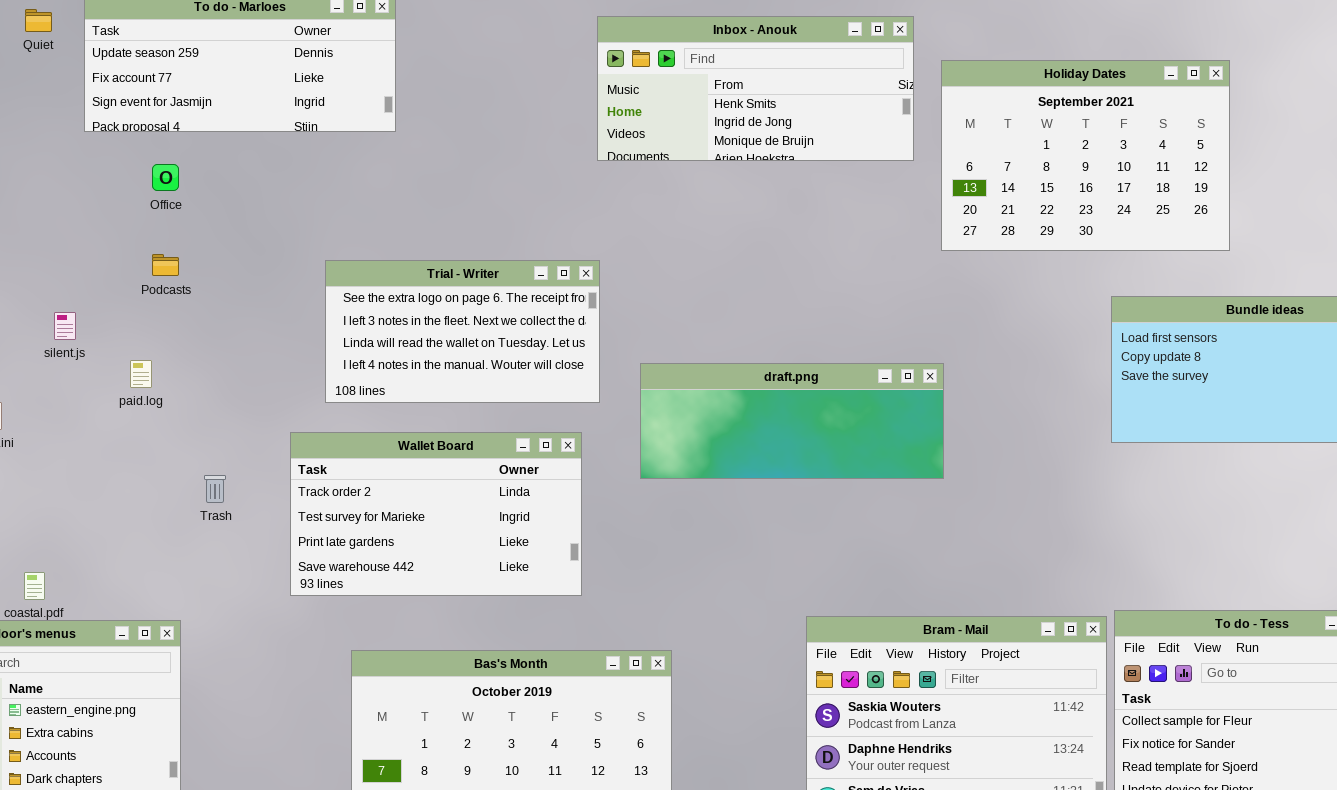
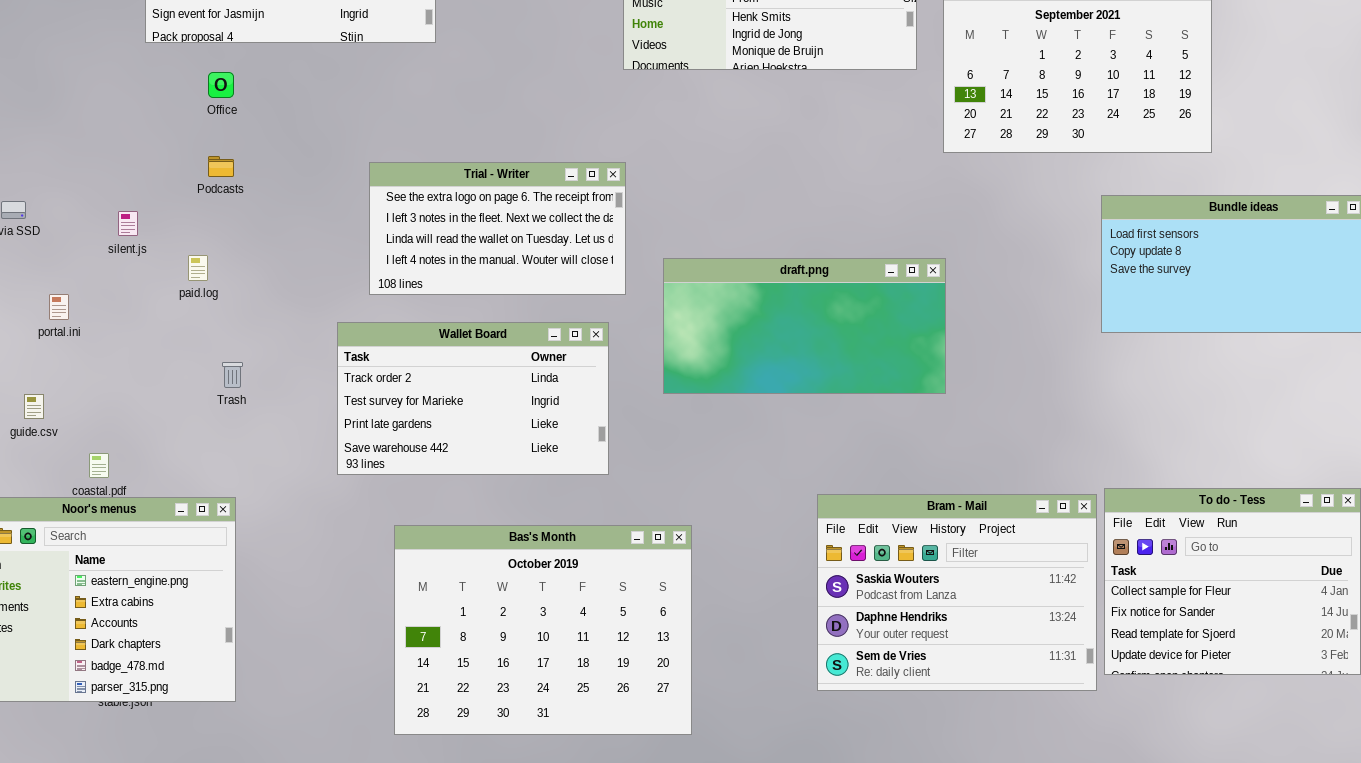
draft.png: [640,363,944,479] -> [663,258,946,394], resized
Trash: [204,475,226,503] -> [222,362,243,388], moved

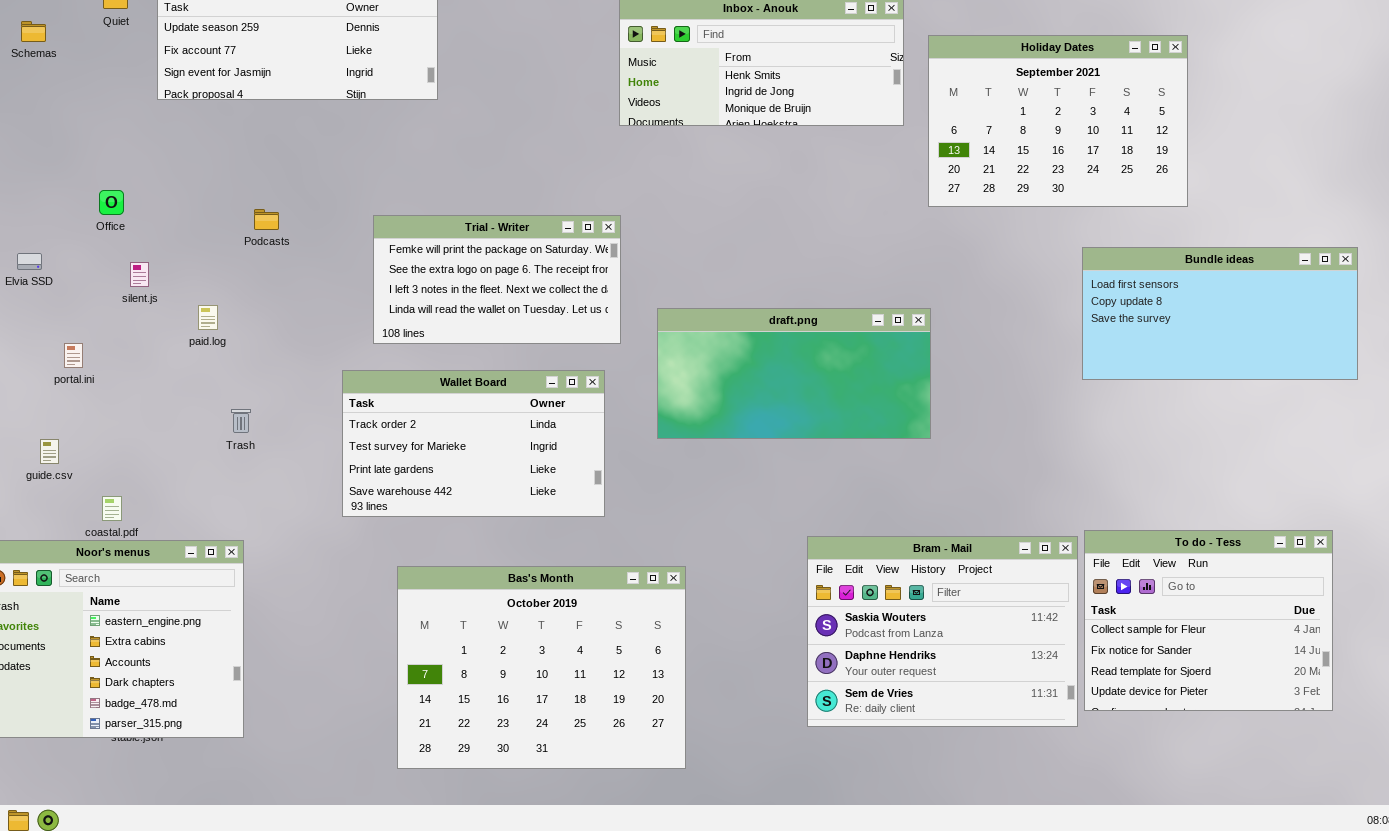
Office: [208,72,234,98] -> [99,190,124,215], moved
Podcasts: [208,156,234,177] -> [254,209,279,230], moved
Trial - Writer: [369,162,626,295] -> [373,215,621,344], scrolled up 1 row

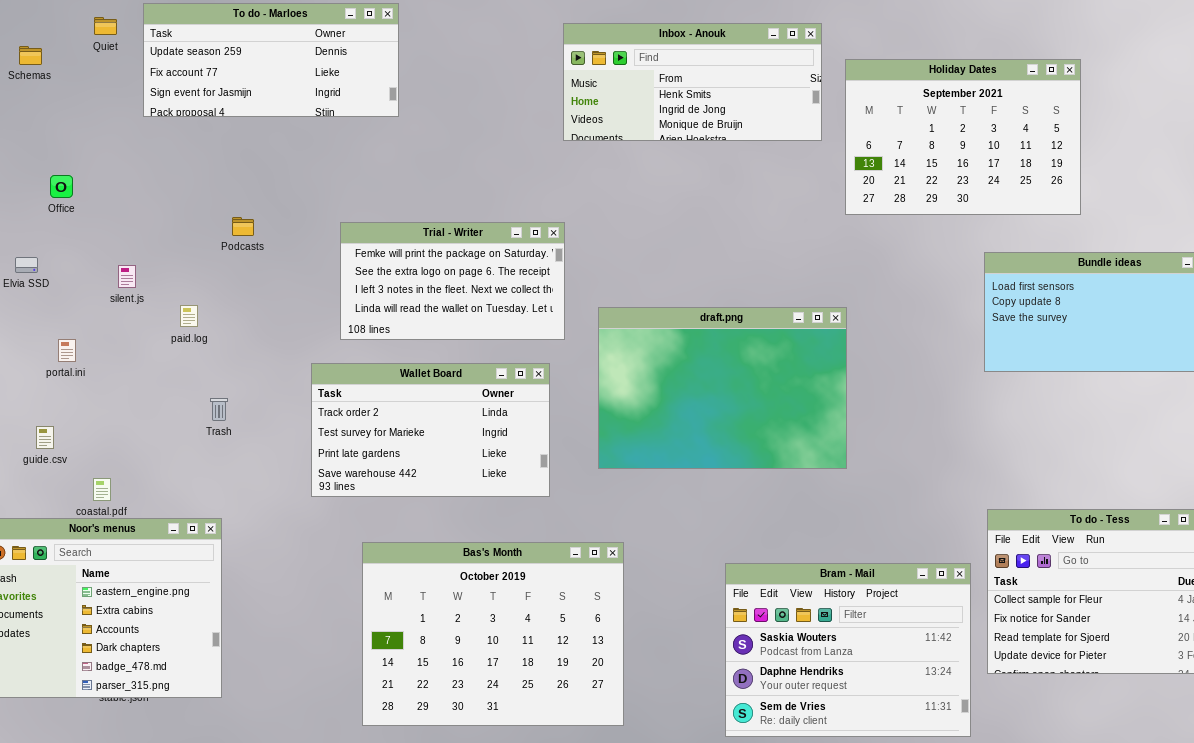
Office: [99,190,124,215] -> [50,175,73,198], moved
draft.png: [657,308,931,439] -> [598,307,847,469], resized
Bram - Mail: [807,536,1078,727] -> [725,563,971,737], moved

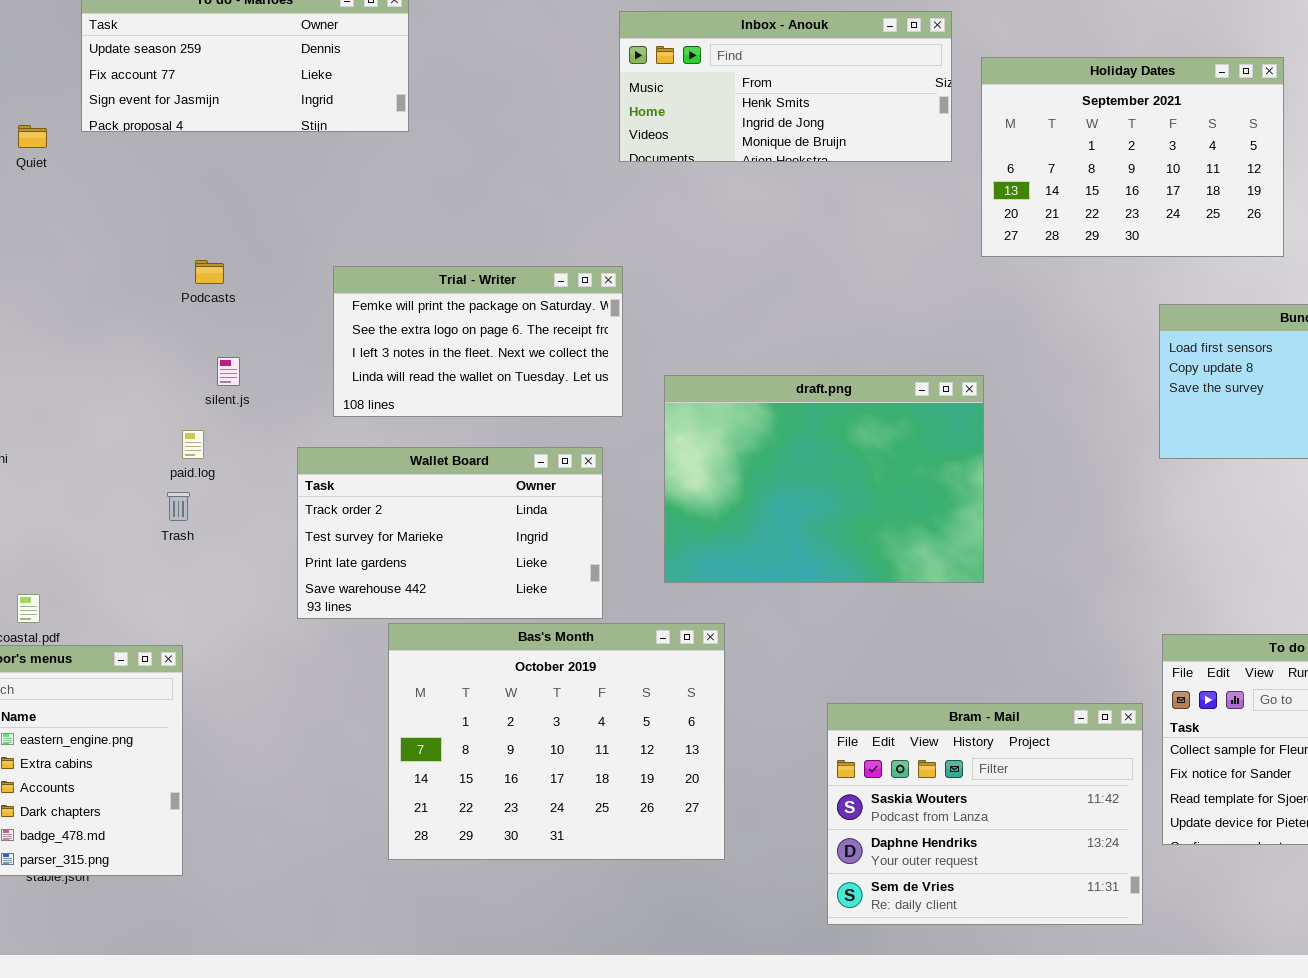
Quiet: [94,17,117,35] -> [18,125,47,148], moved
silent.js: [118,265,136,288] -> [217,357,240,386], moved
paid.log: [180,305,198,327] -> [182,430,204,459], moved
Bas's Month: [362,542,624,726] -> [388,623,725,860], moved

